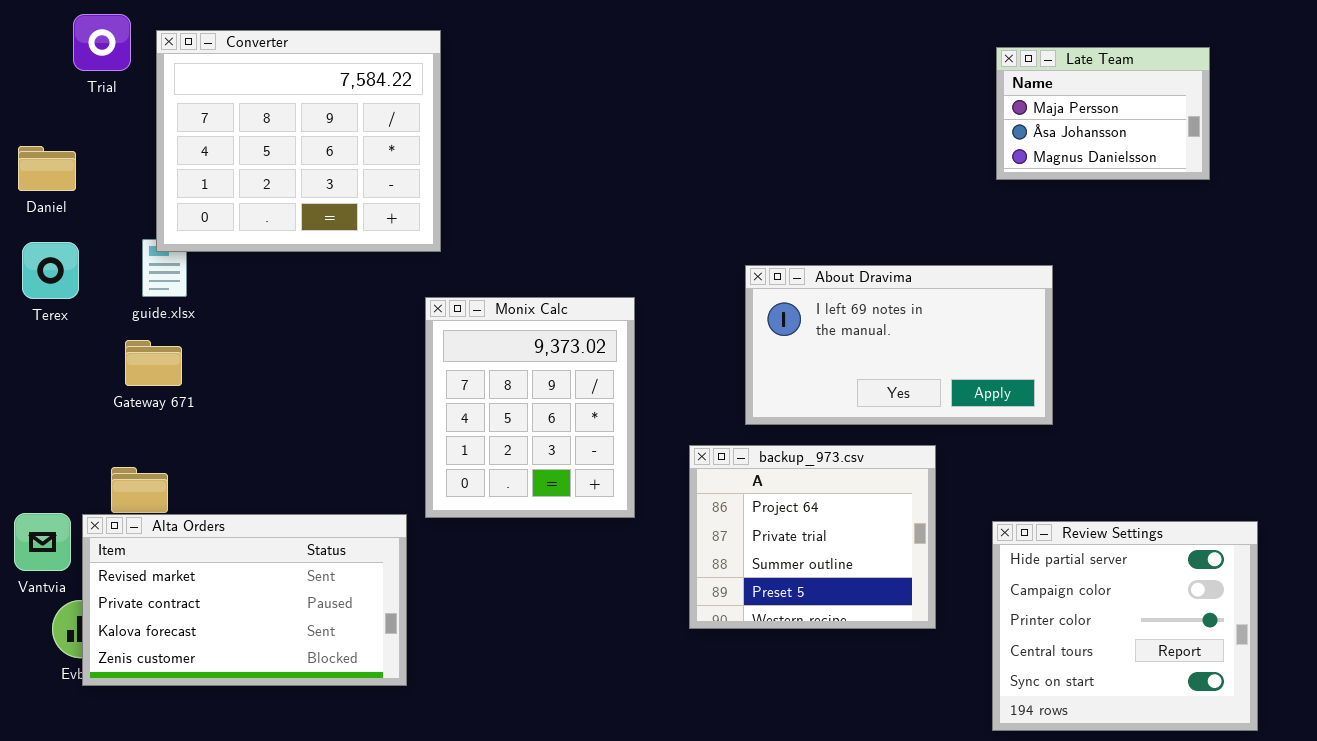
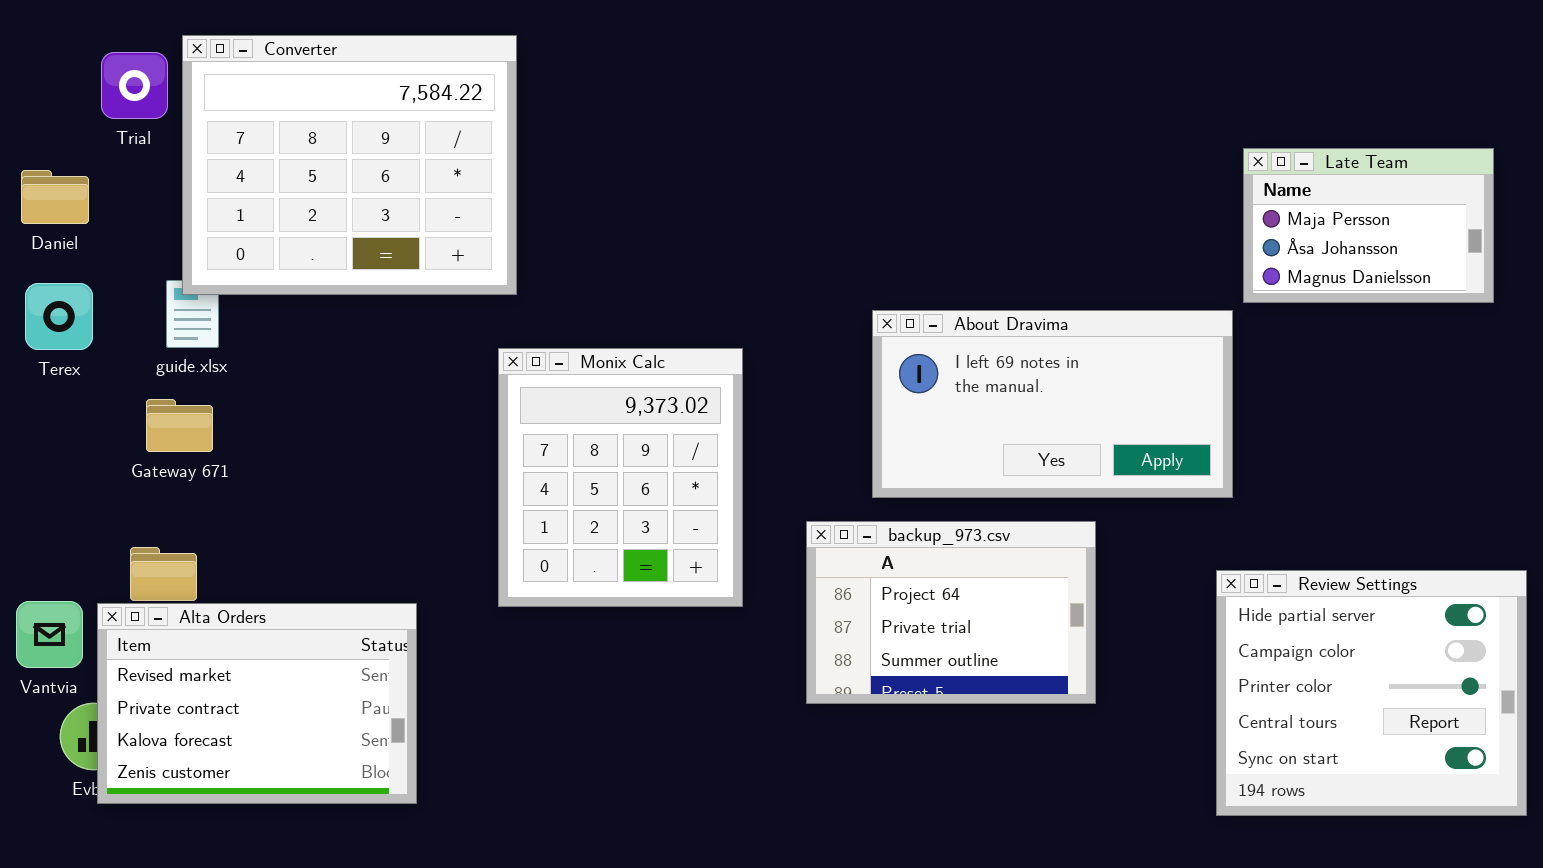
Trial: [73,14,131,71] -> [101,52,168,119], moved
Late Team: [996,47,1210,180] -> [1243,148,1494,303], moved
backup_973.csv: [689,445,936,629] -> [806,521,1096,704], resized
Alta Orders: [82,514,407,686] -> [97,603,417,804], resized
Review Settings: [992,521,1258,731] -> [1216,570,1527,816], moved

